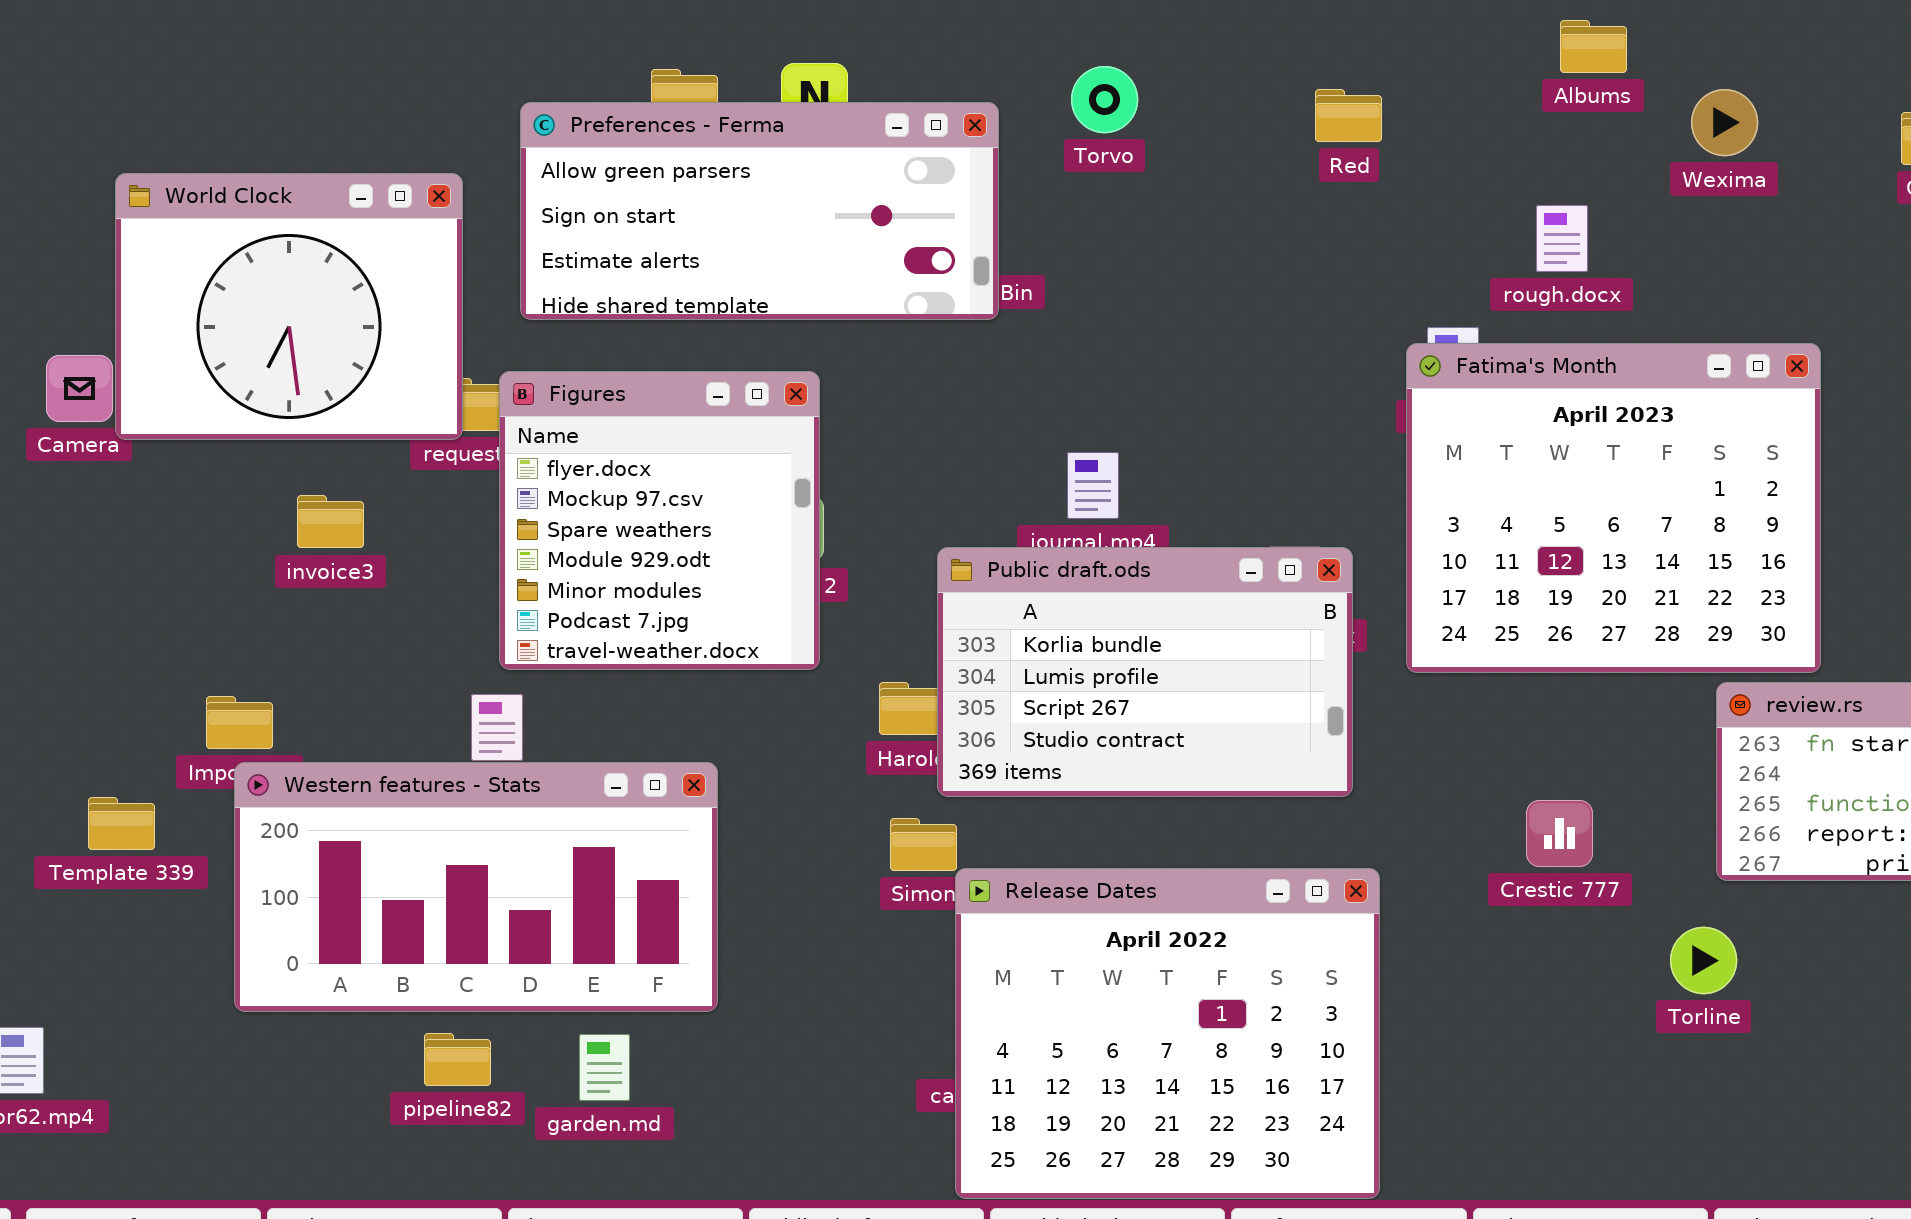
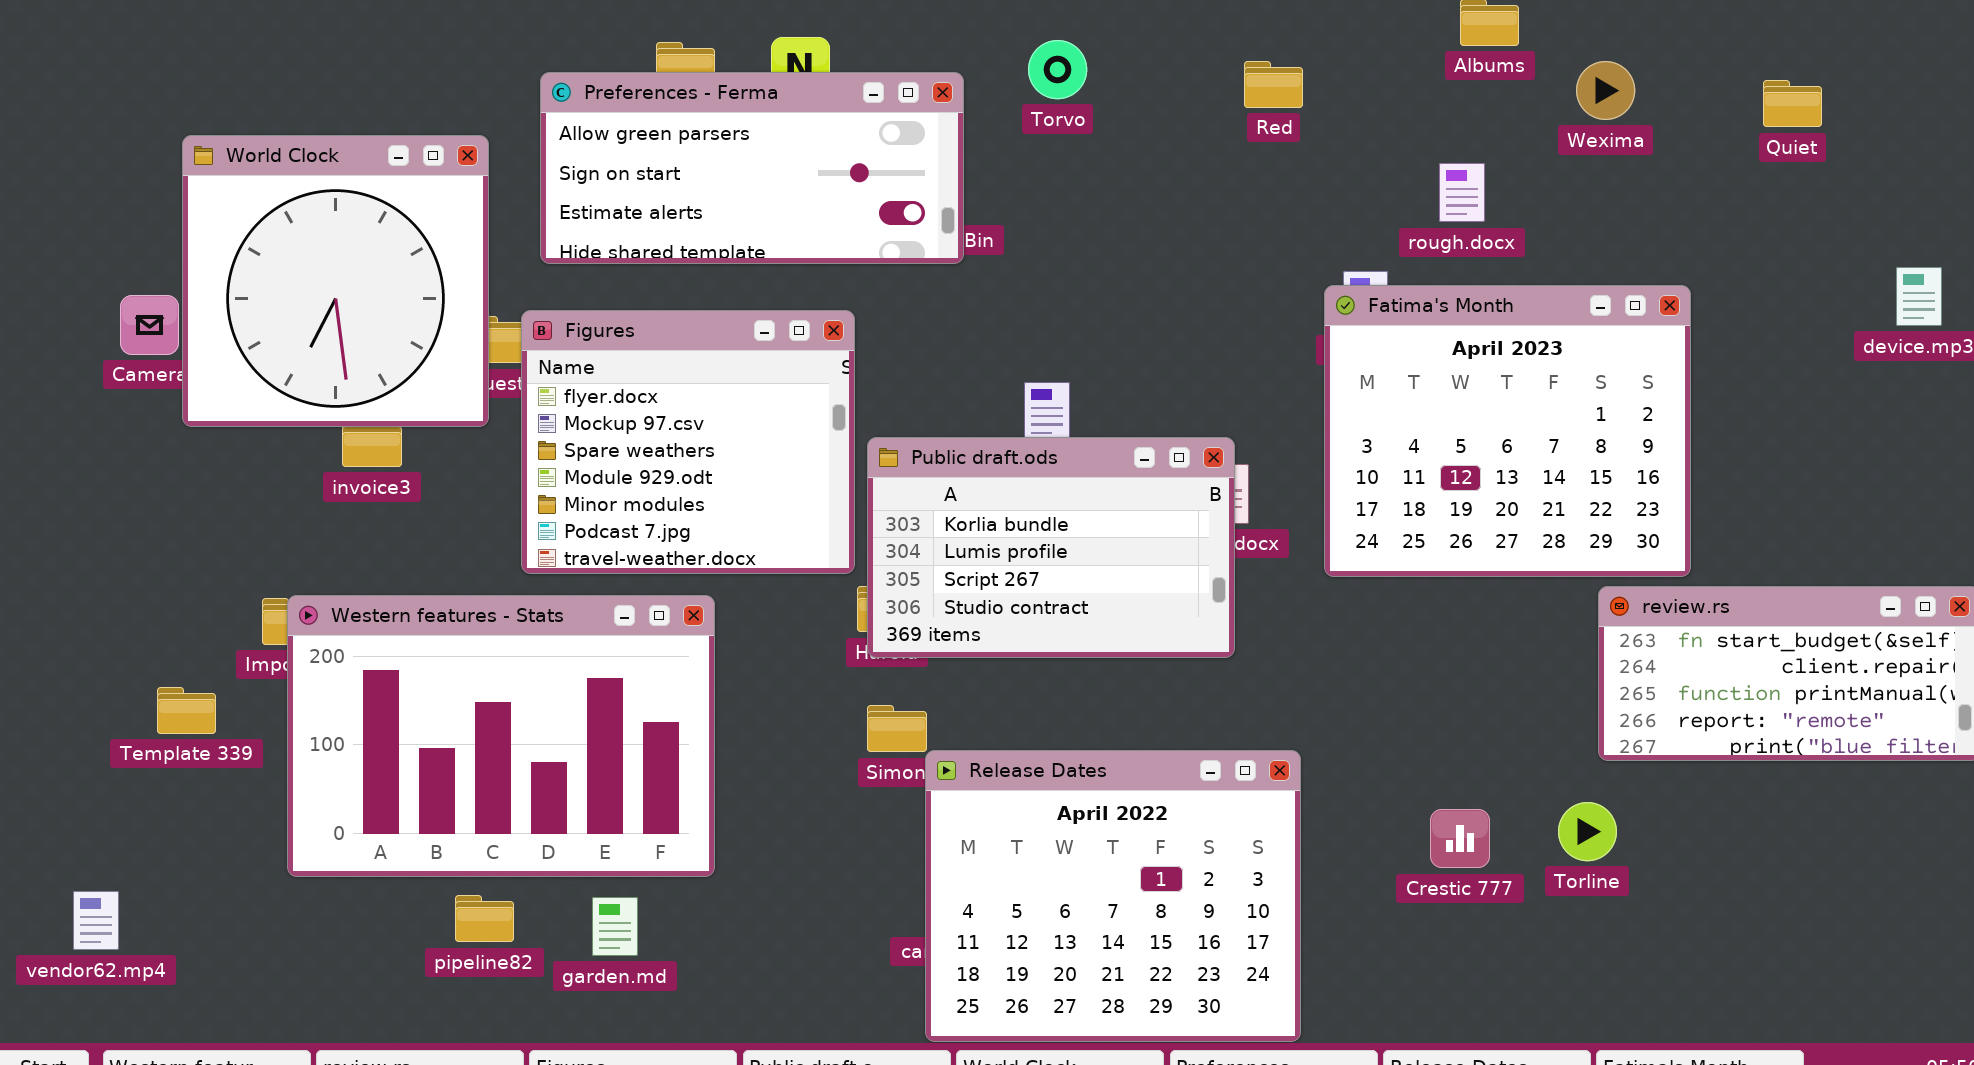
World Clock: [115,173,463,440] -> [182,135,489,427], resized
Figures: [499,371,820,670] -> [521,310,855,574], resized
Public draft.ods: [937,547,1353,797] -> [867,437,1235,658], moved
Western features - Stats: [234,762,718,1012] -> [287,595,715,877], resized
Crestic 777: [1526,800,1593,867] -> [1430,809,1490,868], moved

